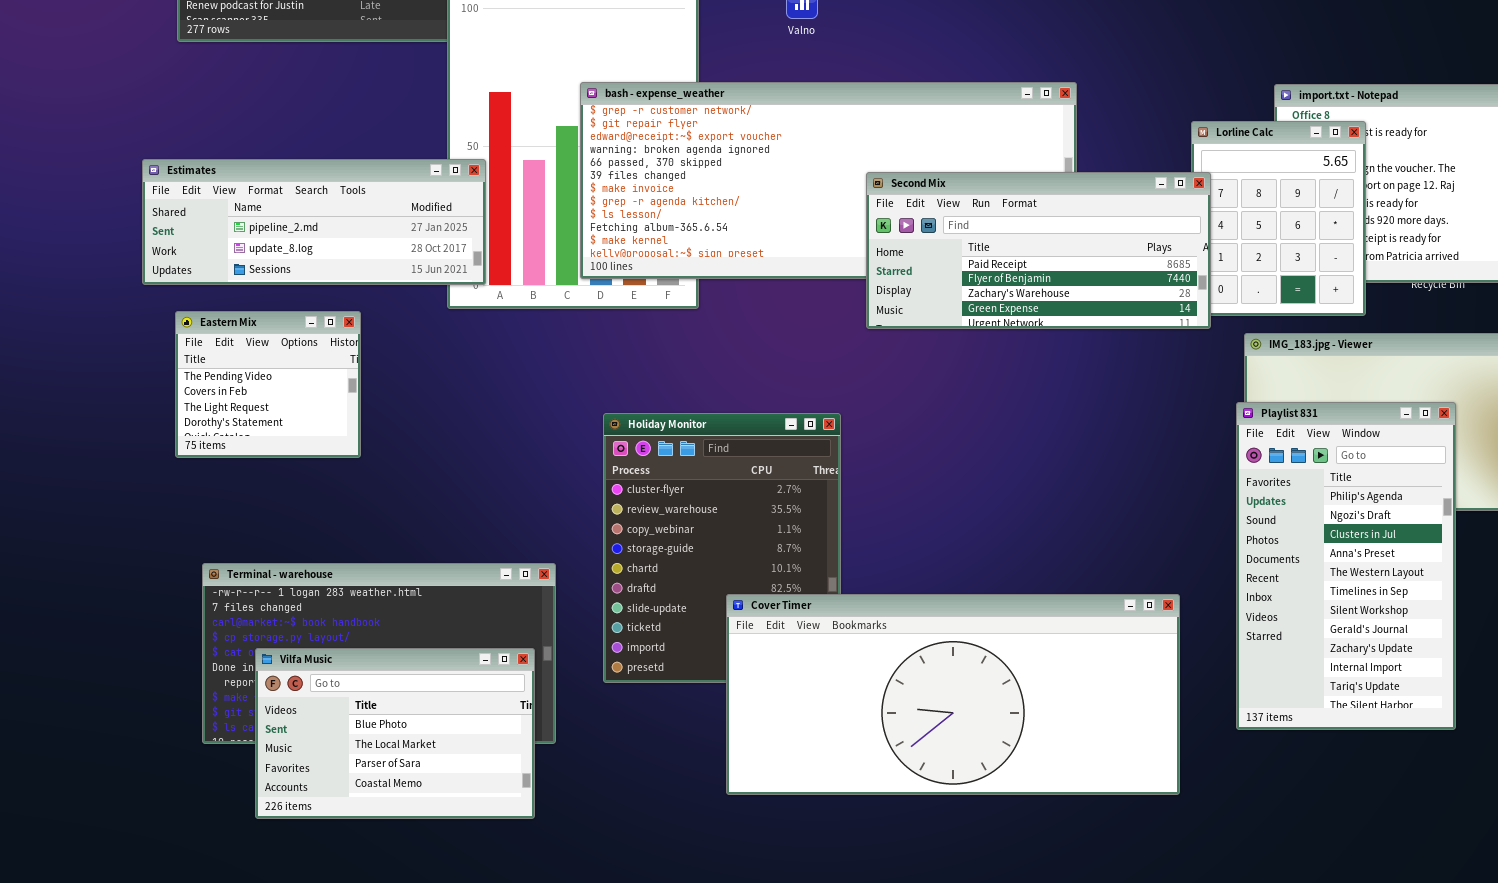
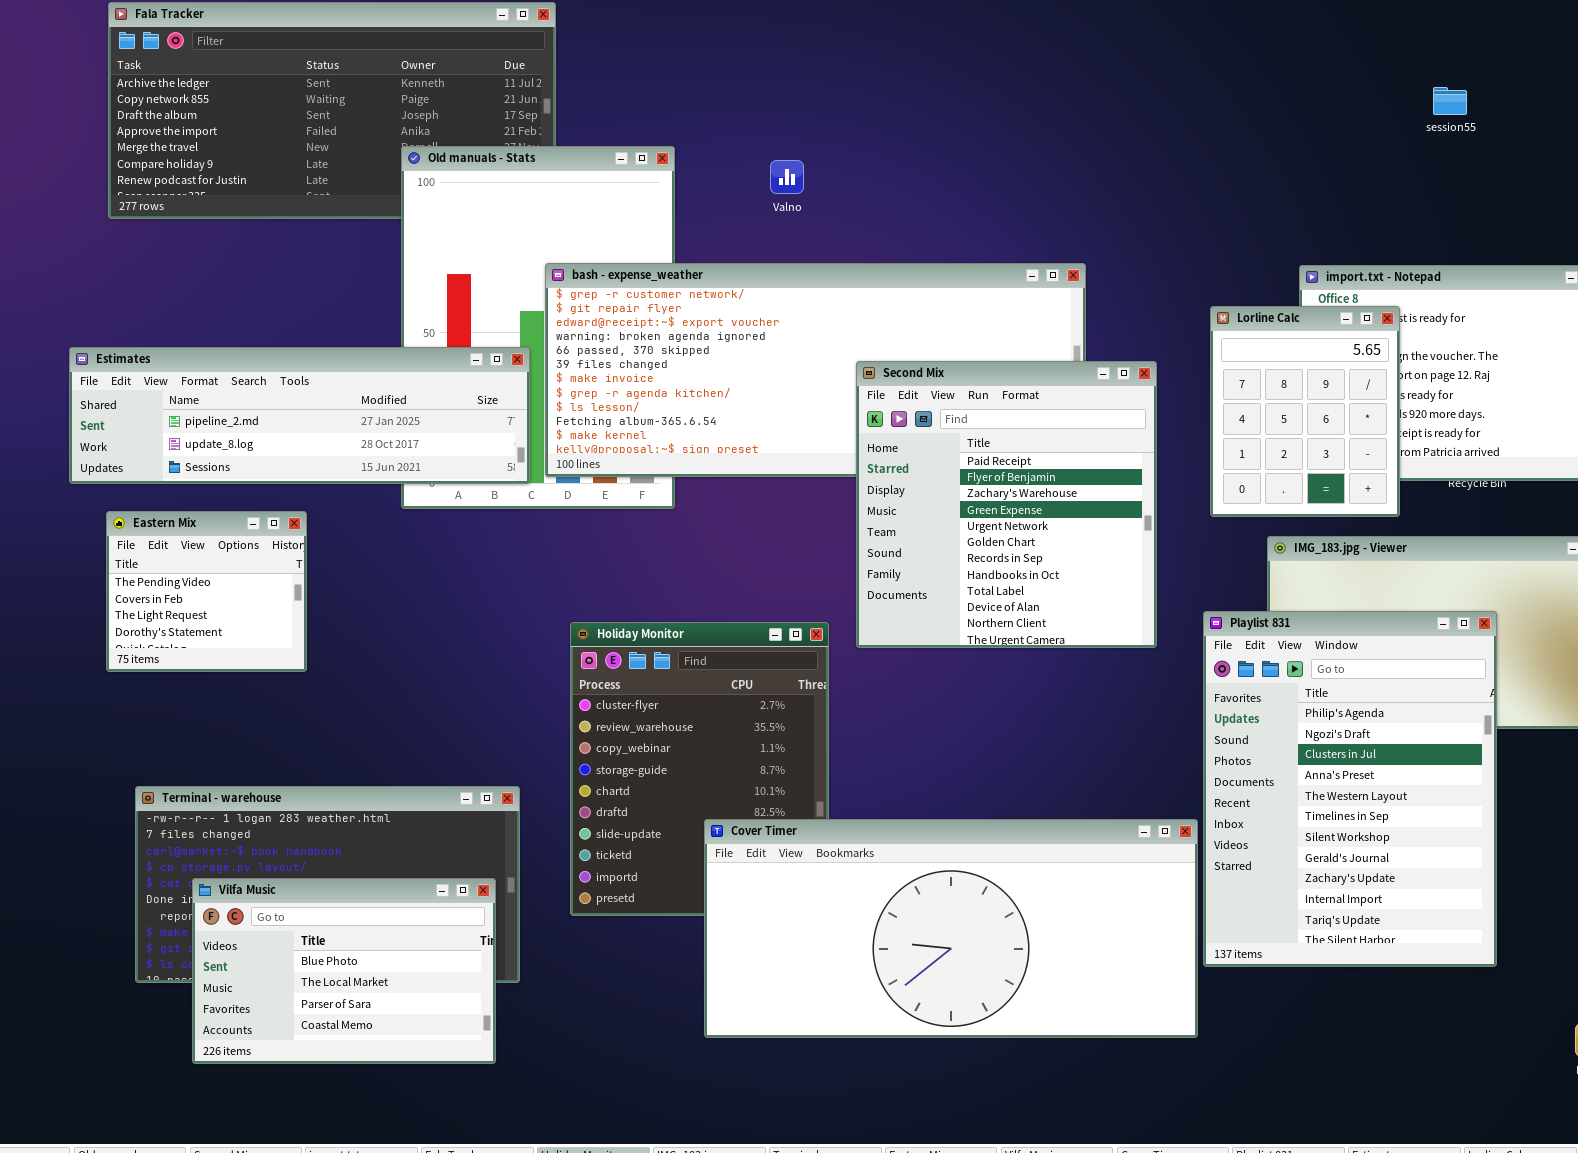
Estimates: [142,159,486,285] -> [69,347,530,484], resized
Second Mix: [866,172,1211,329] -> [856,361,1157,648], resized
Playlist 831: [1236,402,1456,730] -> [1203,611,1497,967], resized

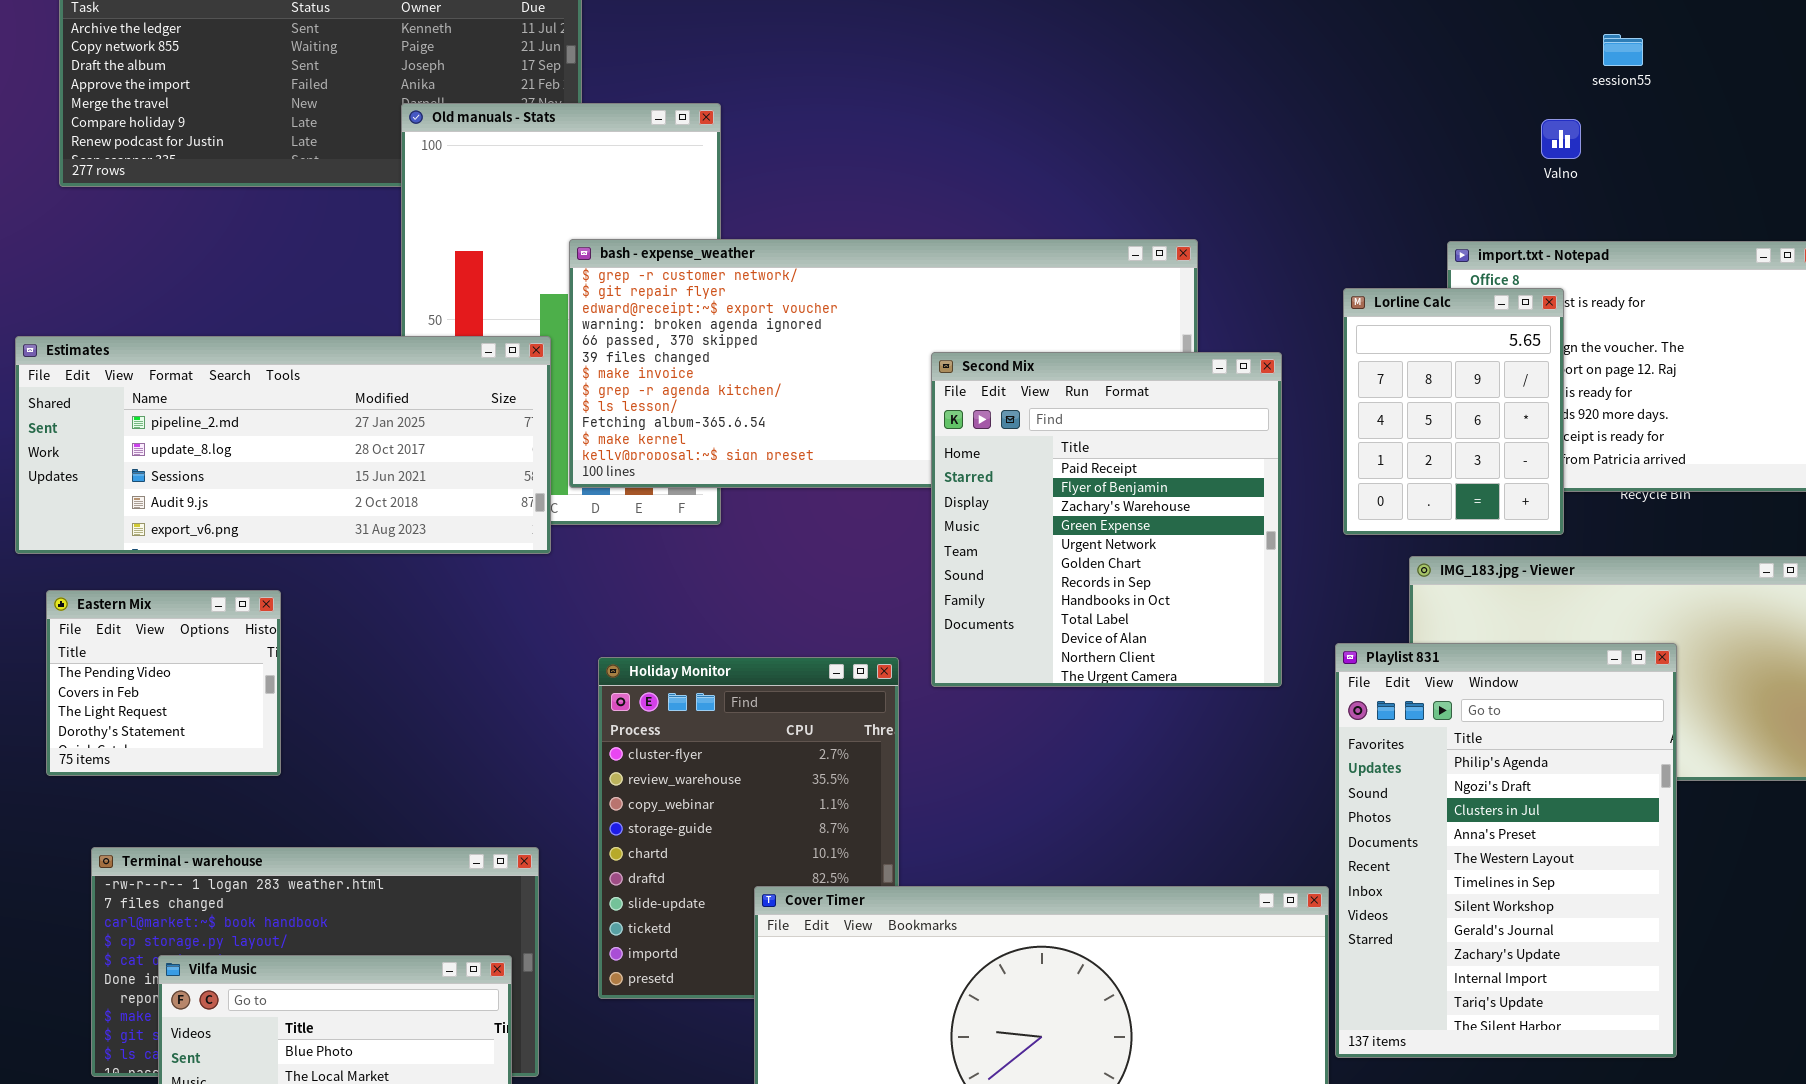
Valno: [770,160,804,194] -> [1541,119,1581,159], moved
Estimates: [69,347,530,484] -> [15,336,551,554], resized
Eastern Mix: [106,511,307,672] -> [46,590,281,776], moved

